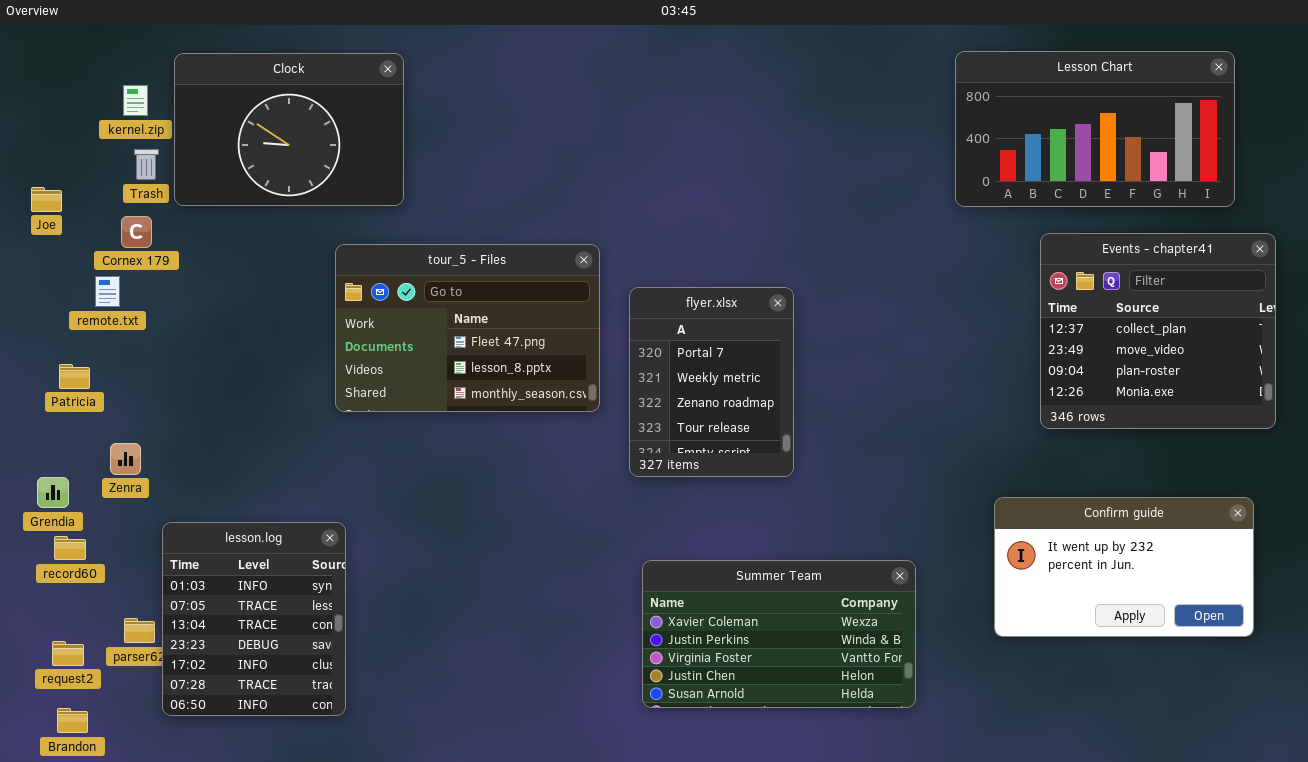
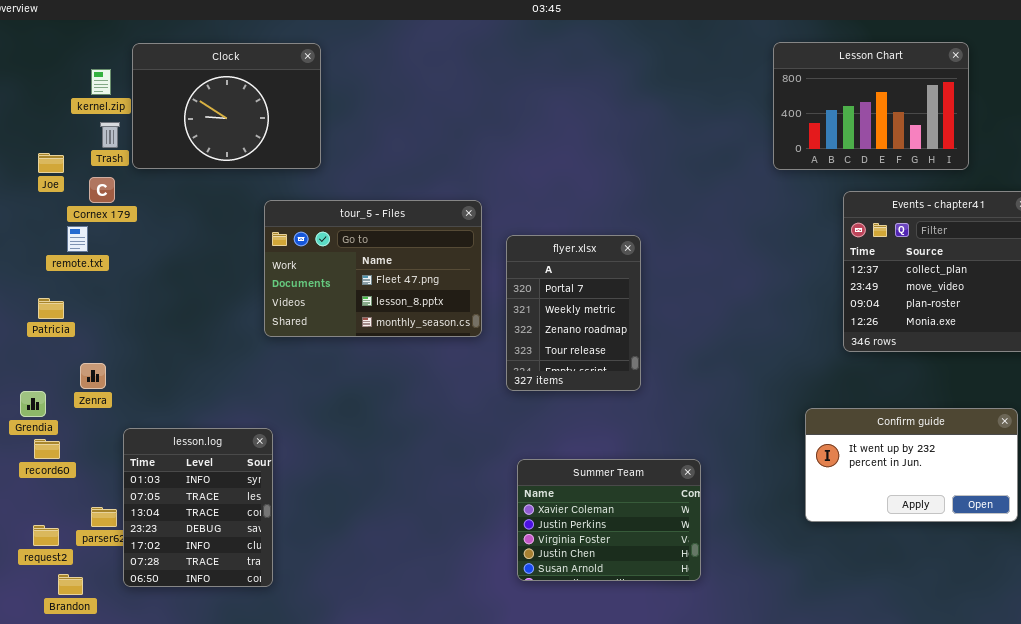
Lesson Chart: [955,51,1235,207] -> [773,42,969,170], resized
Joe: [31,187,62,212] -> [38,153,64,173], moved
Summer Team: [642,560,916,708] -> [517,459,701,581], resized
Brandon: [57,708,88,733] -> [58,574,83,595], moved

